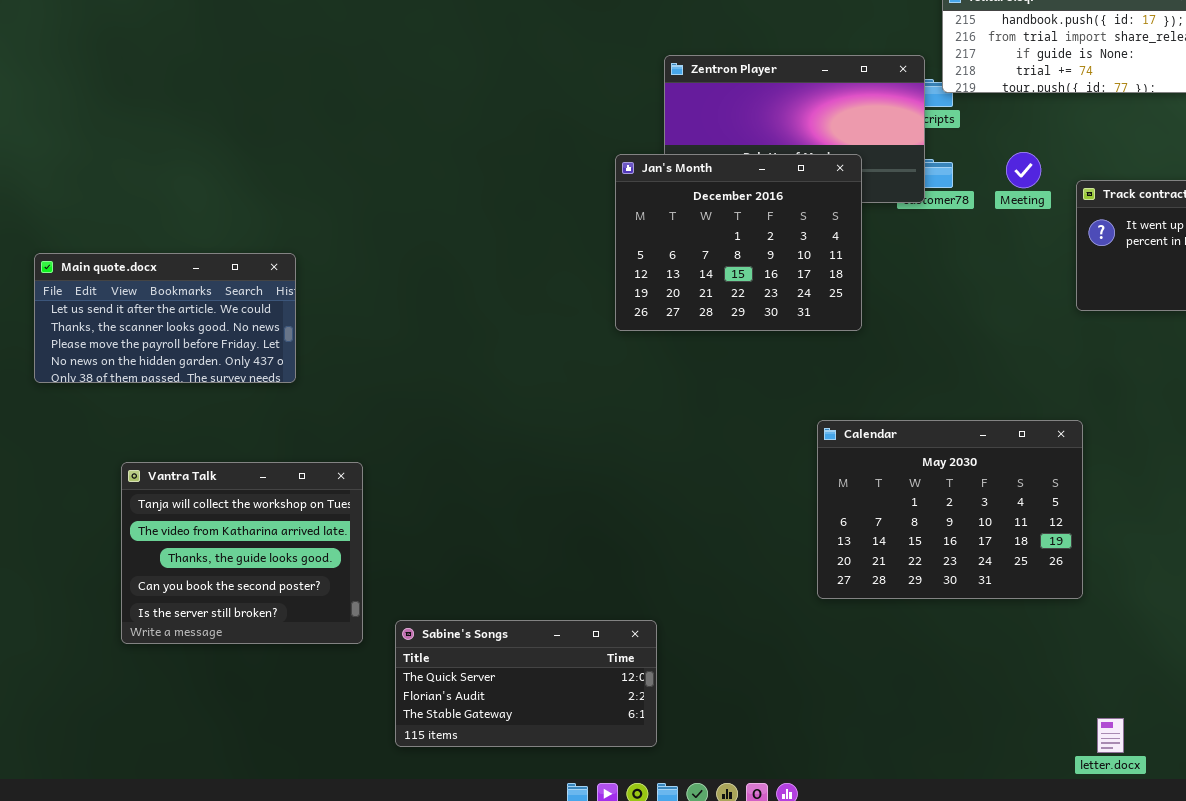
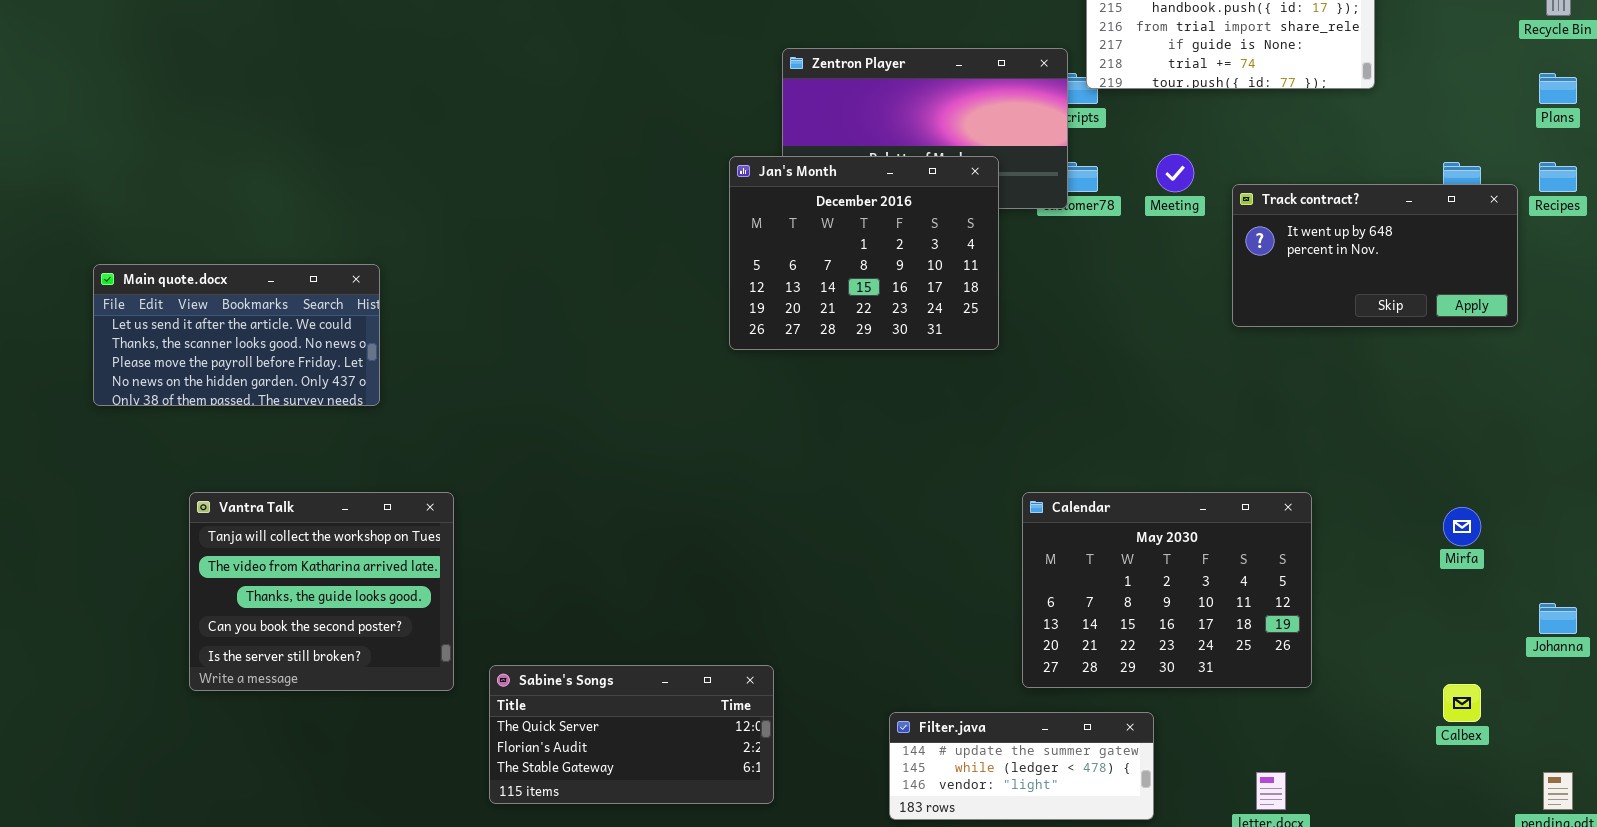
Calendar: [817,420,1083,599] -> [1022,492,1312,688], moved
Filter.java: none -> [889,712,1154,820], opened

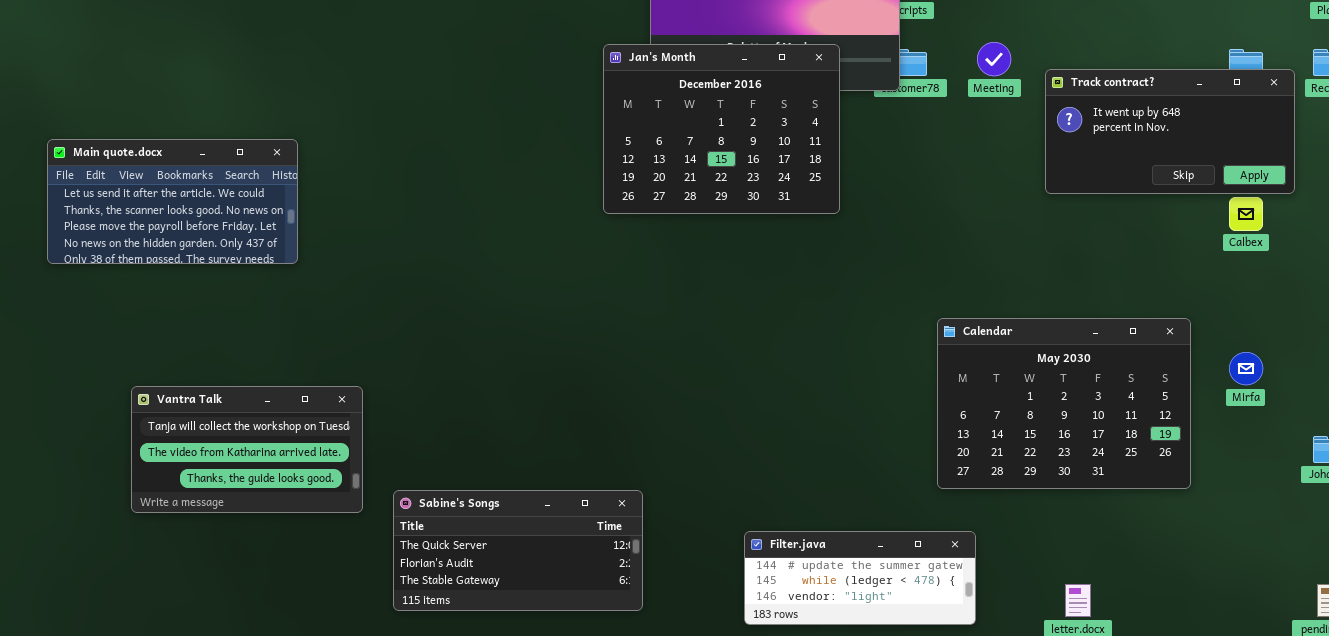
Vantra Talk: [189,492,454,691] -> [131,386,363,513], resized
Calendar: [1022,492,1312,688] -> [937,318,1191,489], moved
Calbex: [1443,684,1481,722] -> [1229,197,1263,231], moved

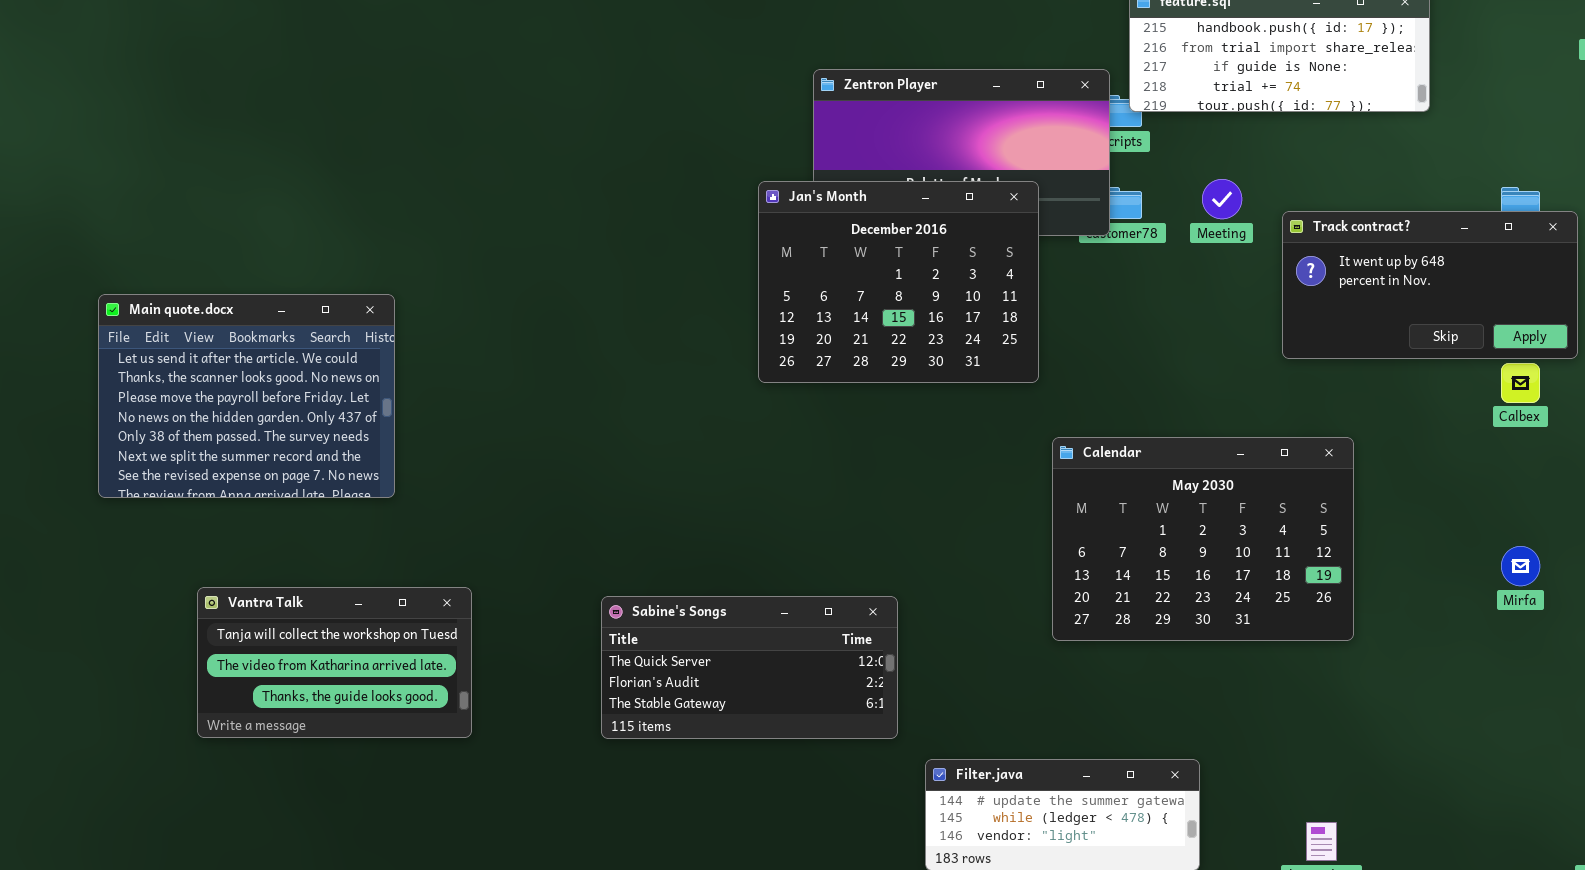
Main quote.docx: [47,139,298,264] -> [98,294,395,498], resized
Calendar: [937,318,1191,489] -> [1052,437,1354,641], moved
Sabine's Songs: [393,490,643,611] -> [601,596,898,739], moved

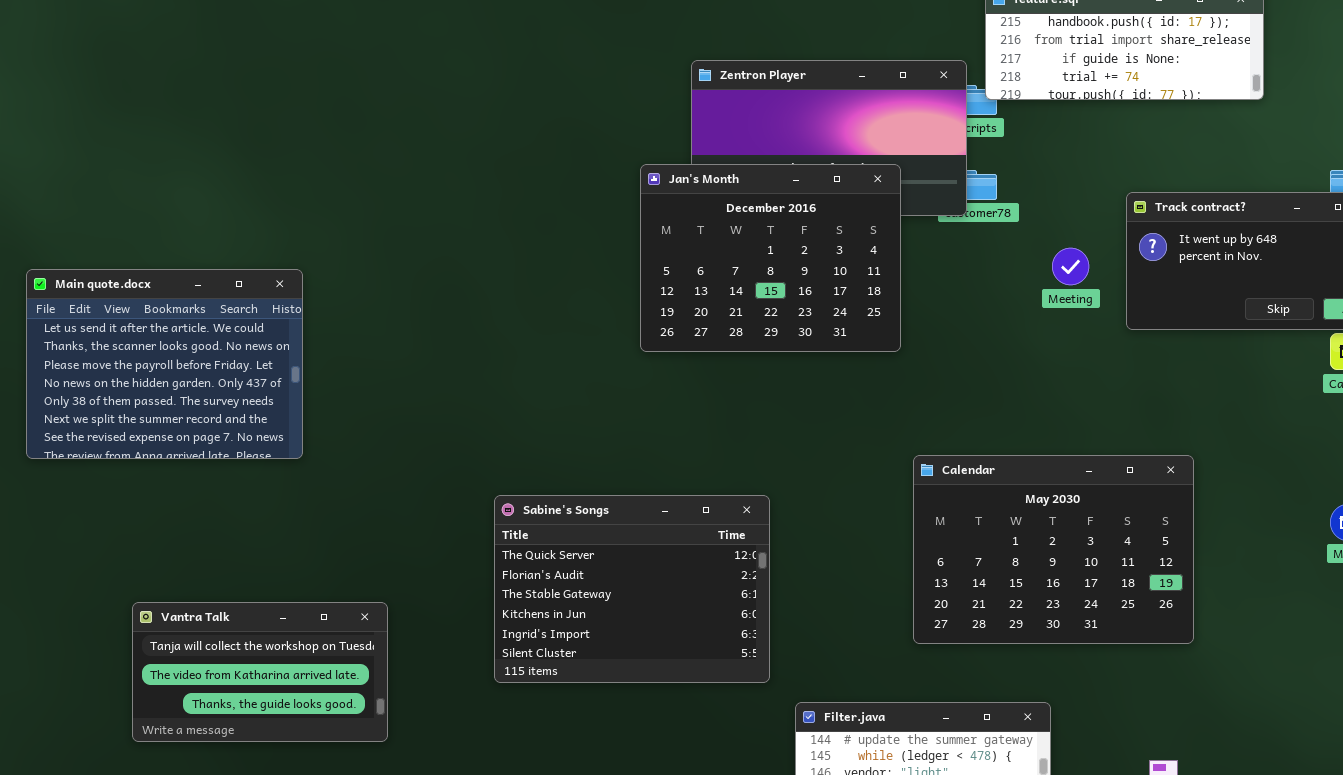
Meeting: [1202,179,1242,219] -> [1052,248,1089,285], moved
Calendar: [1052,437,1354,641] -> [913,455,1194,644], moved
Vantra Talk: [197,587,472,738] -> [132,602,388,742], moved
Sabine's Songs: [601,596,898,739] -> [494,495,770,683], resized

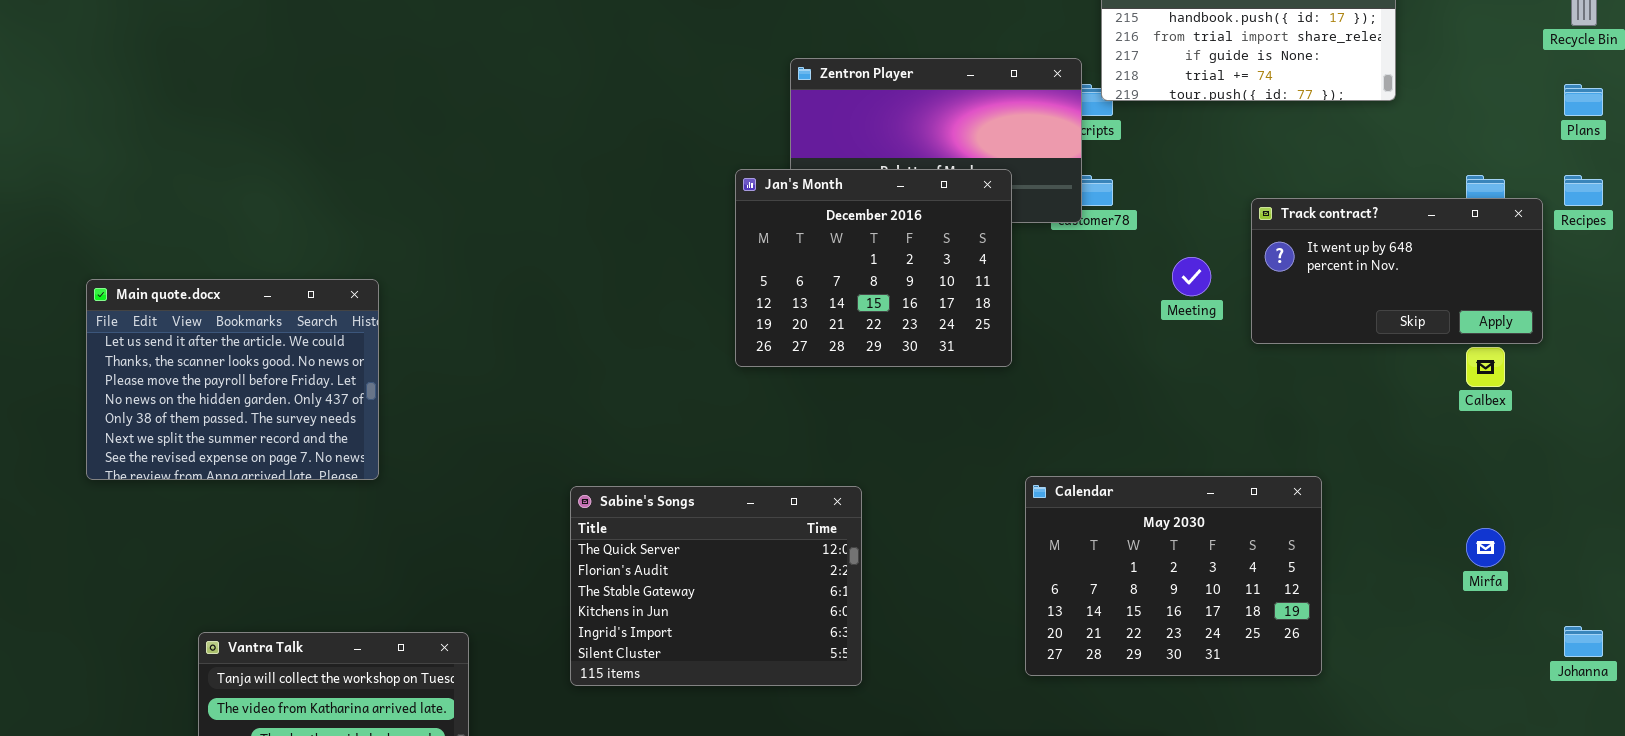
Sabine's Songs: [494,495,770,683] -> [570,486,862,686], moved

